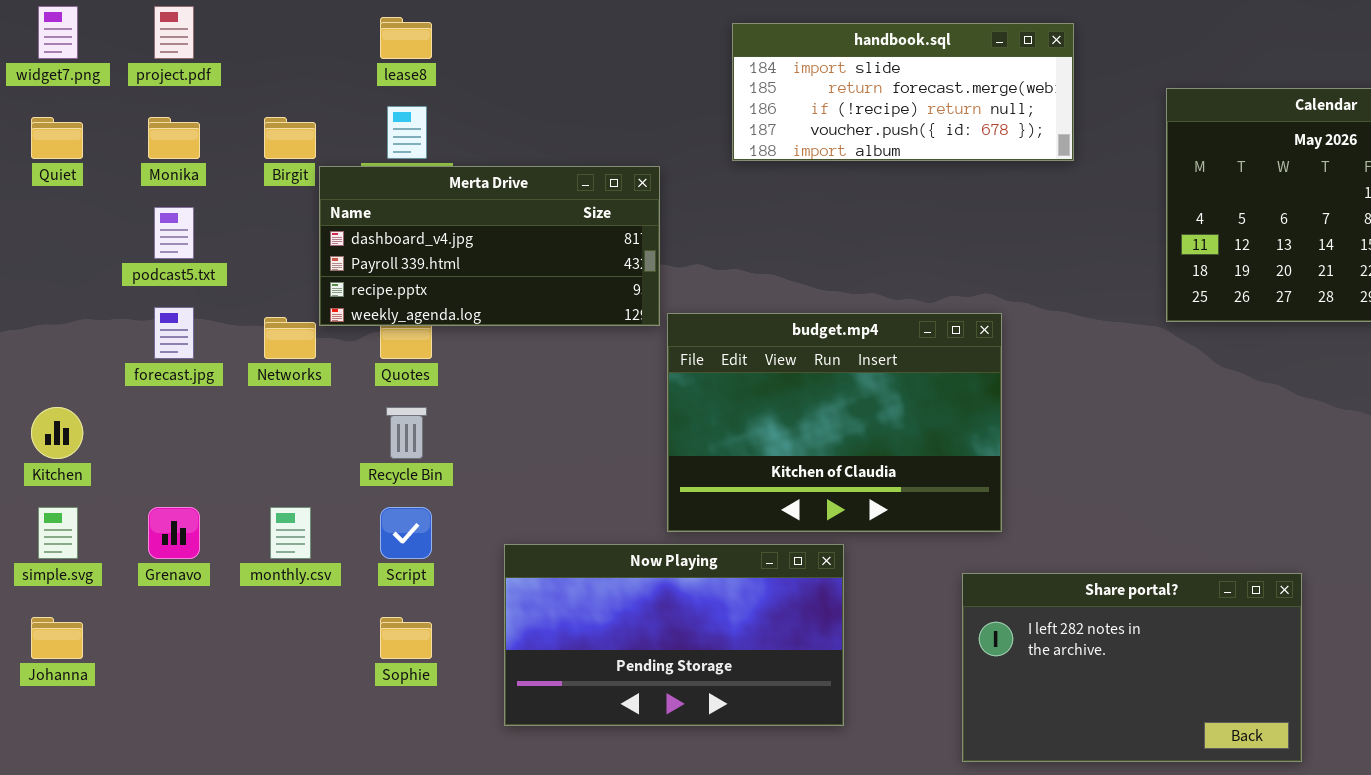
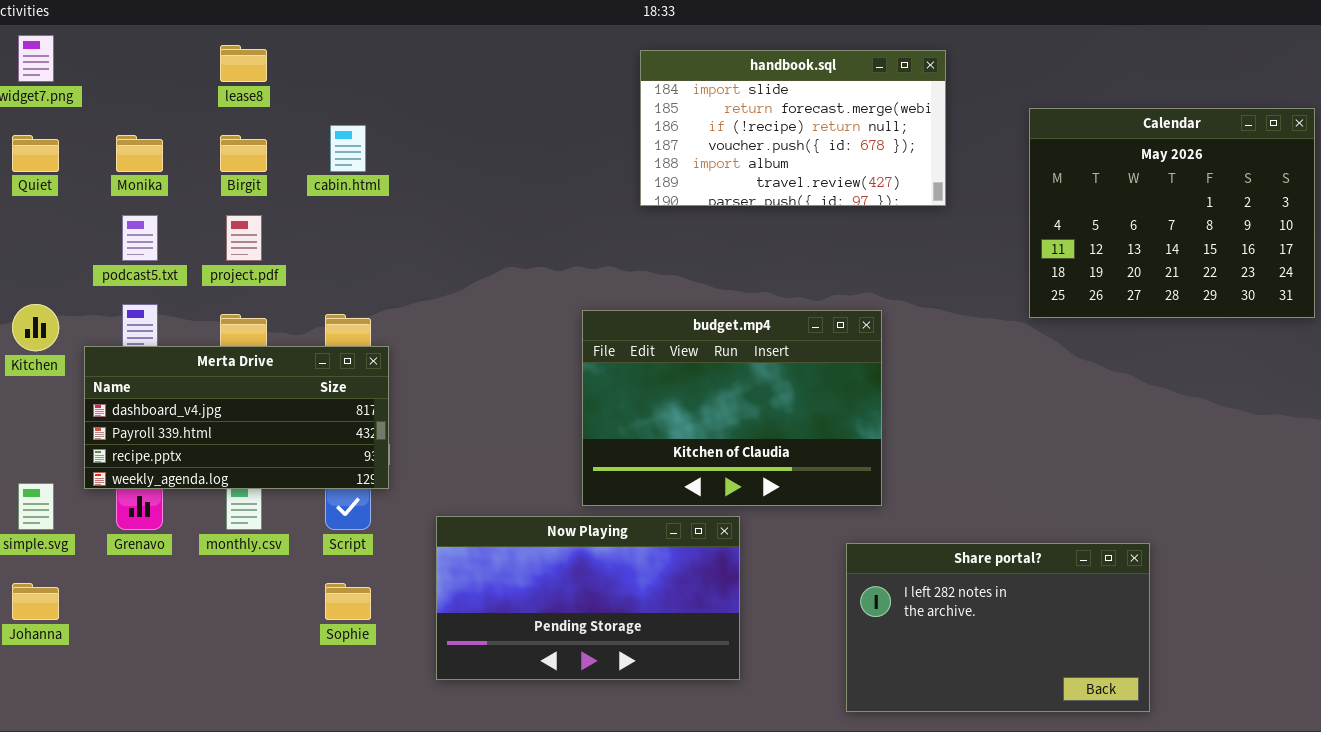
project.pdf: [154,6,194,59] -> [226,215,262,261], moved
lease8: [380,17,432,59] -> [220,45,267,82], moved
handbook.sql: [732,23,1074,161] -> [640,50,946,206], resized
Merta Drive: [319,166,660,326] -> [84,346,389,489], moved
Kitchen: [31,407,83,459] -> [12,304,59,351], moved

